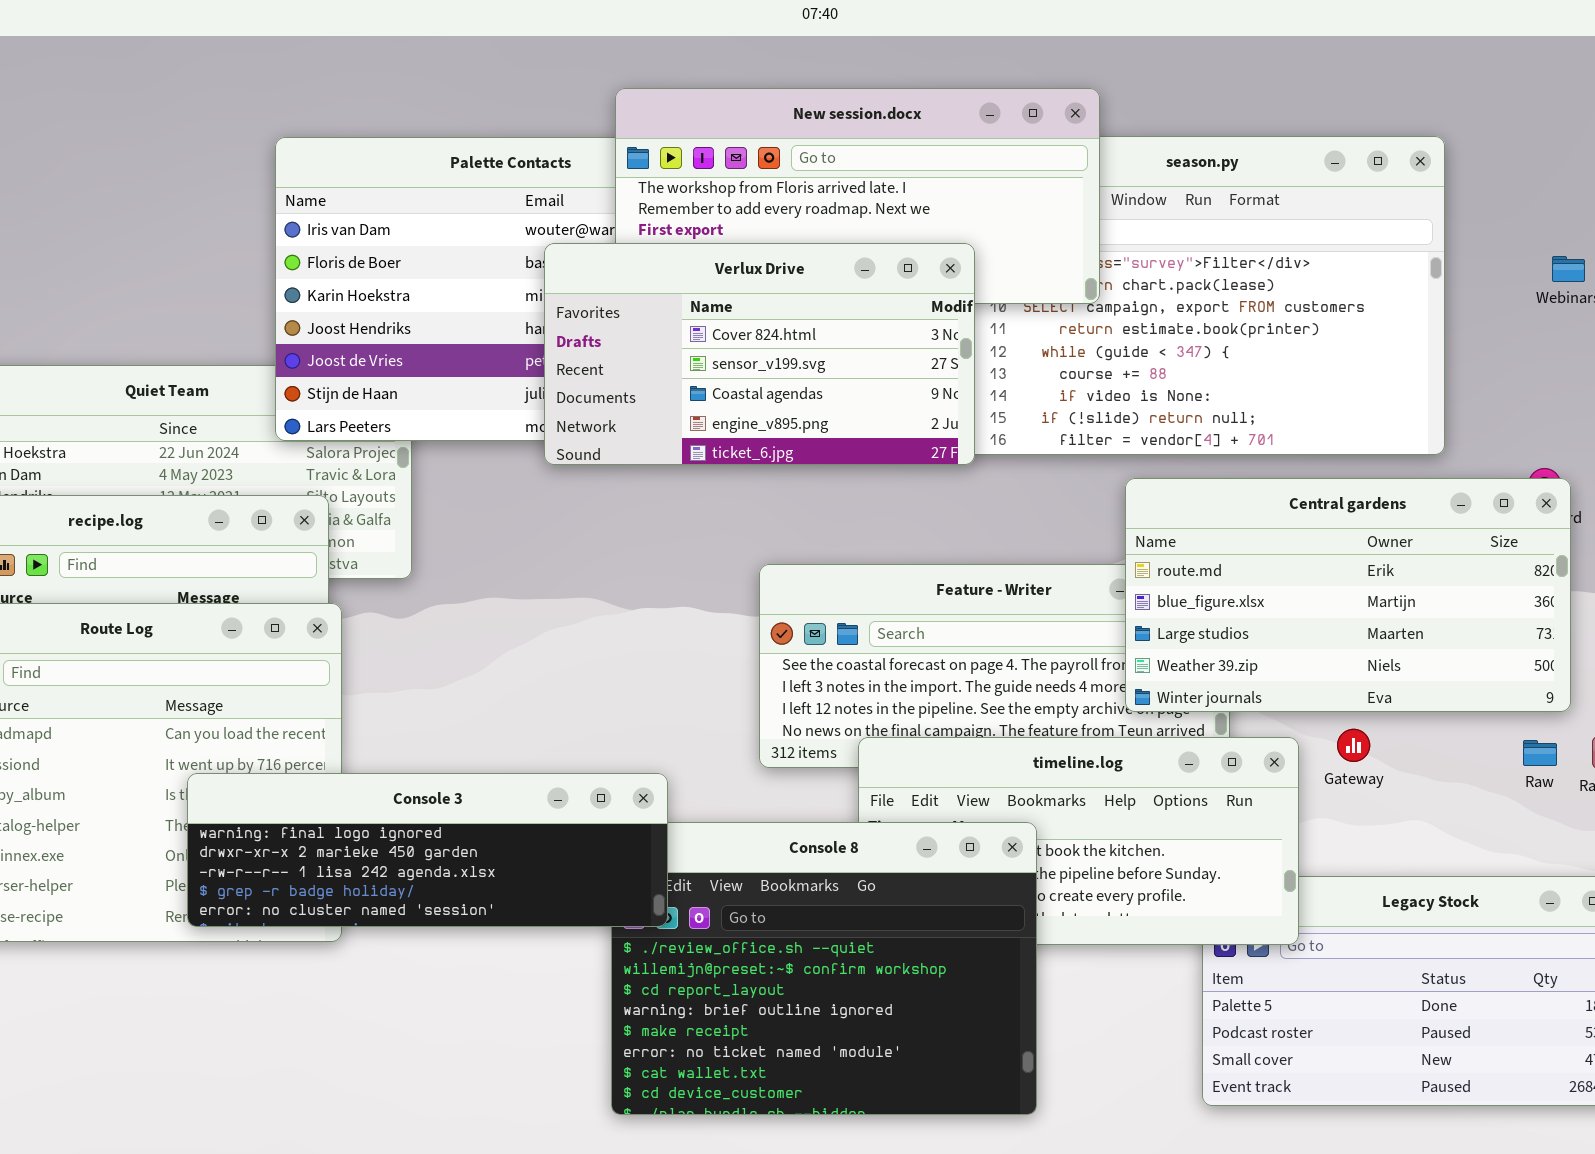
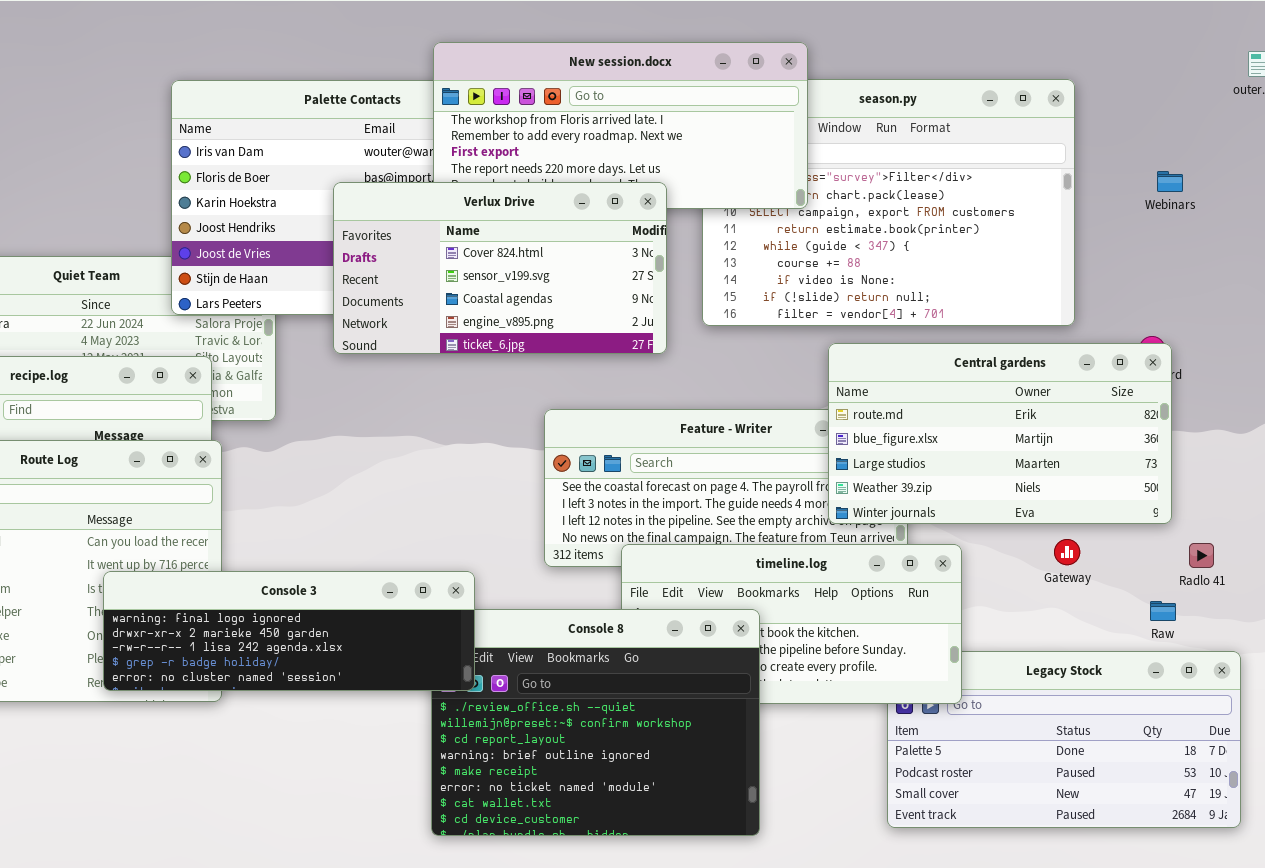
Verlux Drive: [544,243,975,465] -> [333,182,667,354], moved
Gateway: [1337,729,1370,762] -> [1054,539,1080,565], moved
Raw: [1523,740,1557,766] -> [1150,601,1176,621], moved

